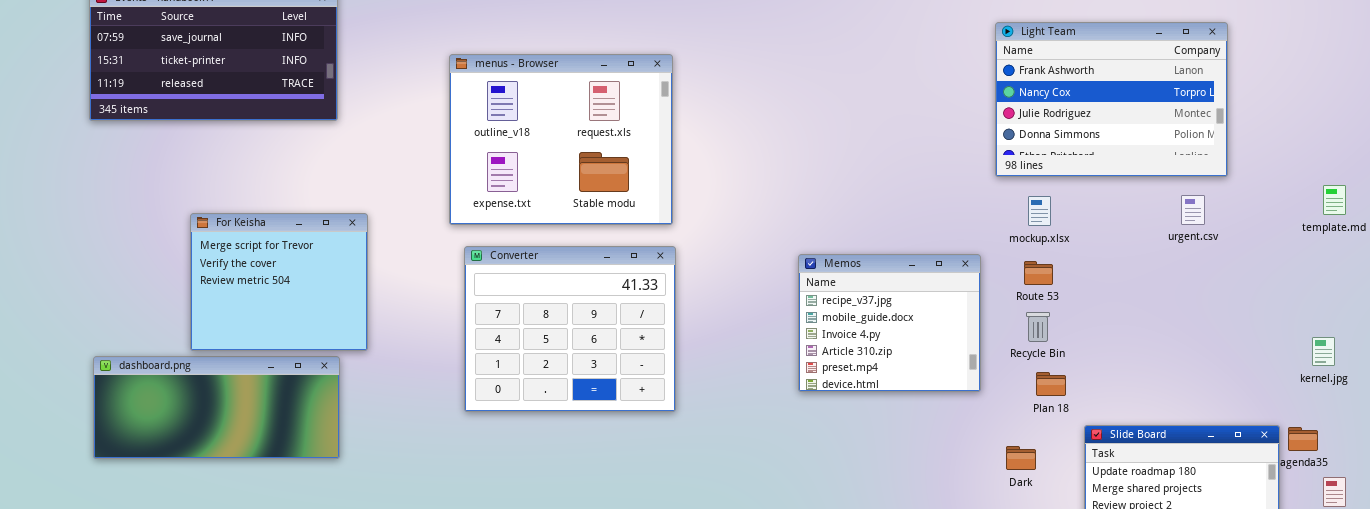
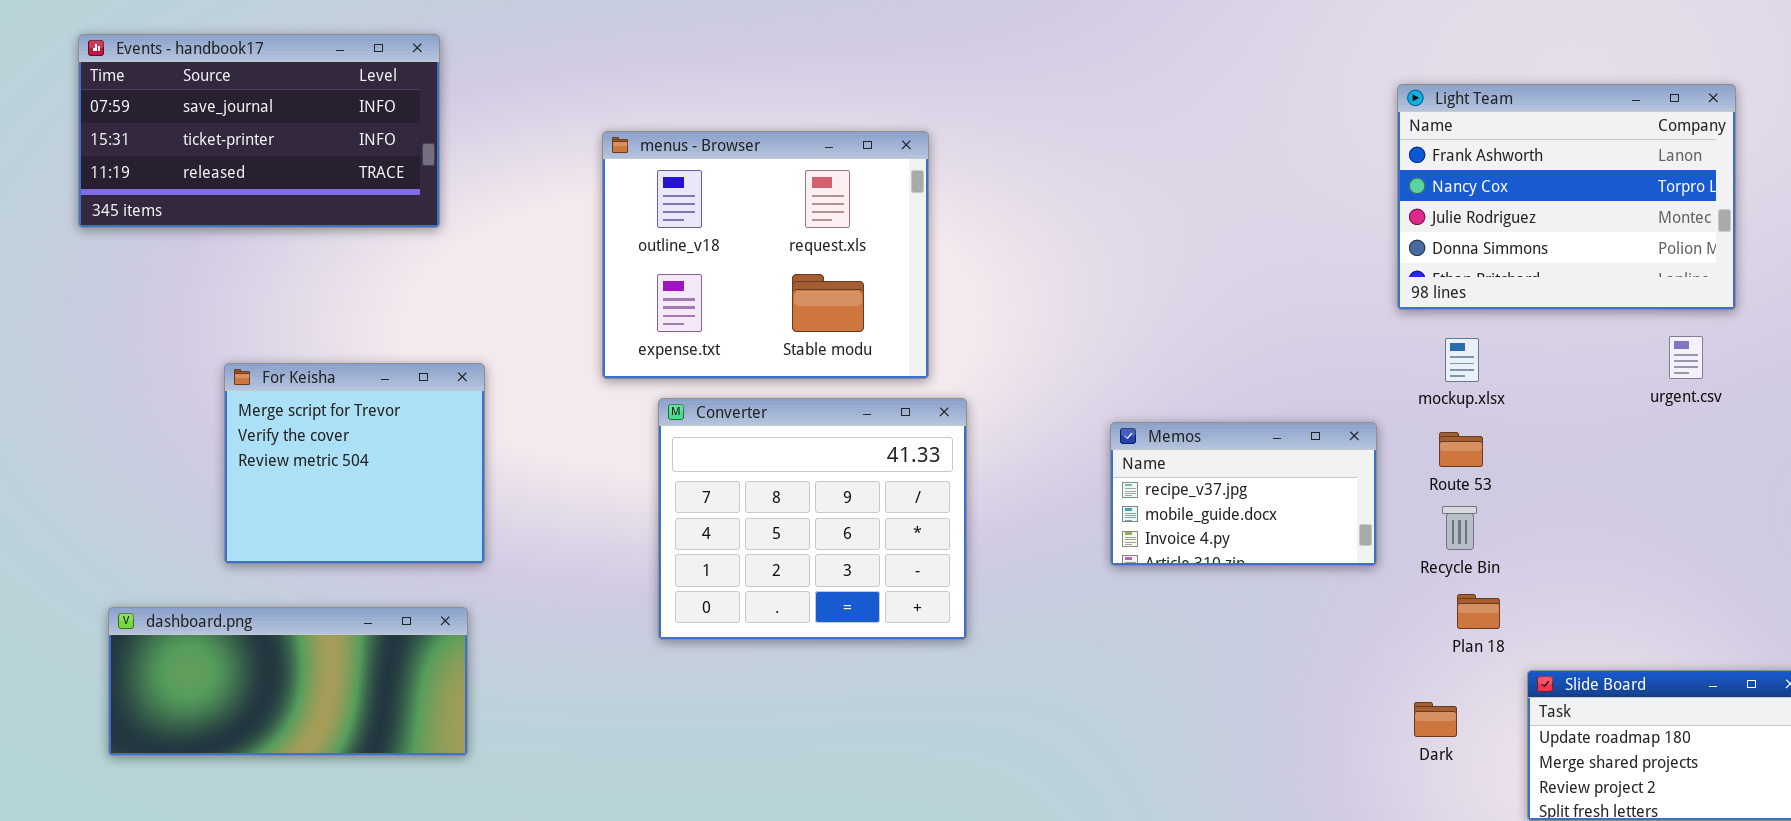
Converter: [464,246,676,412] -> [658,398,967,640], moved
Memos: [798,254,981,392] -> [1110,422,1377,566], resized
dashboard.png: [93,356,340,459] -> [108,607,468,756], moved

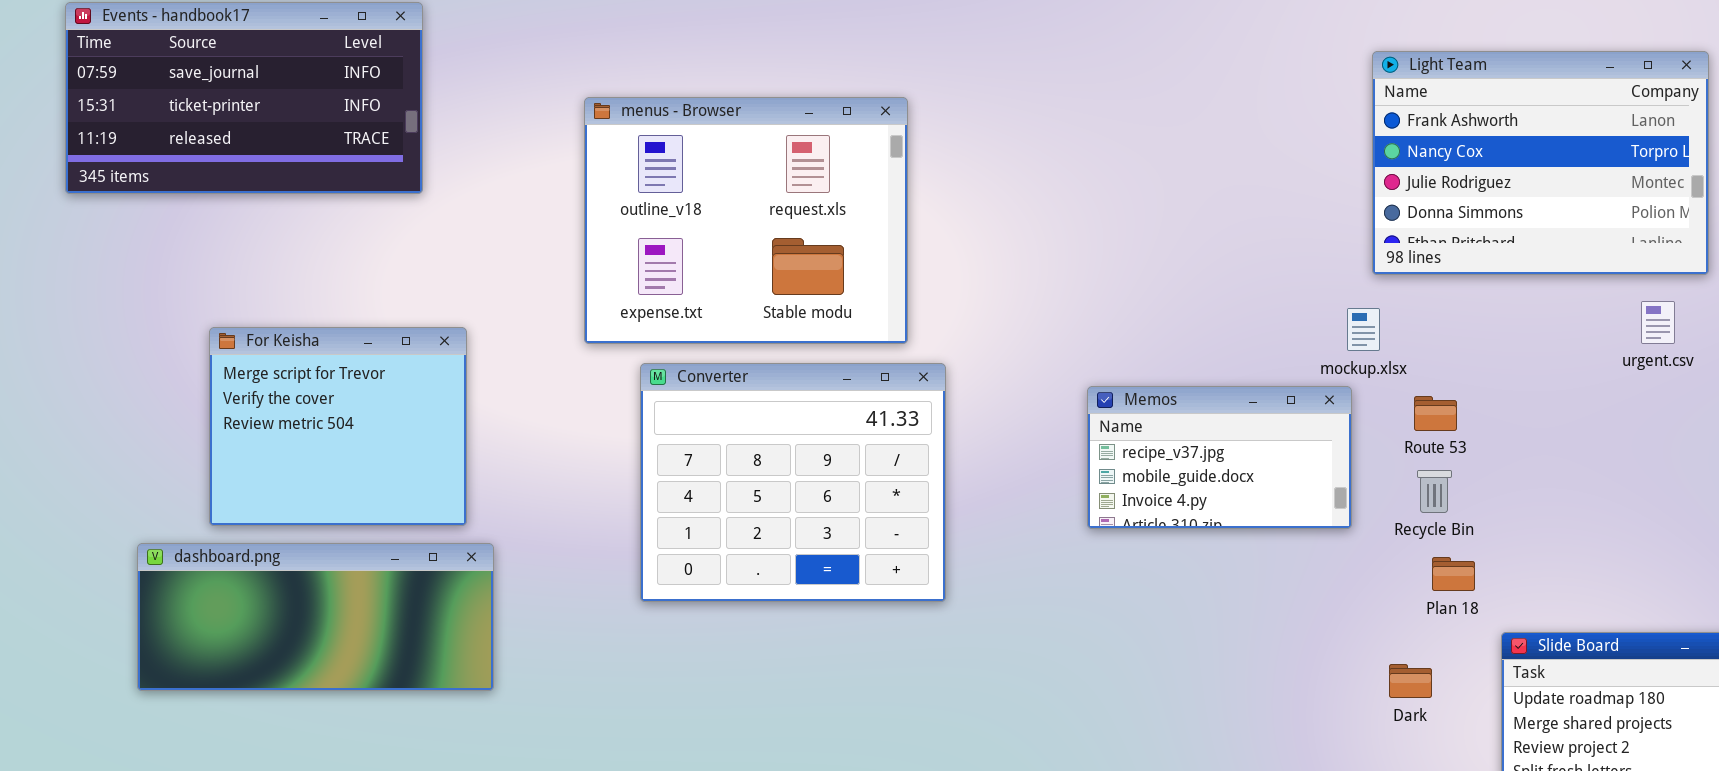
mockup.xlsx: [1445,338,1479,382] -> [1347,308,1380,351], moved
dashboard.png: [108,607,468,756] -> [137,543,494,691], moved

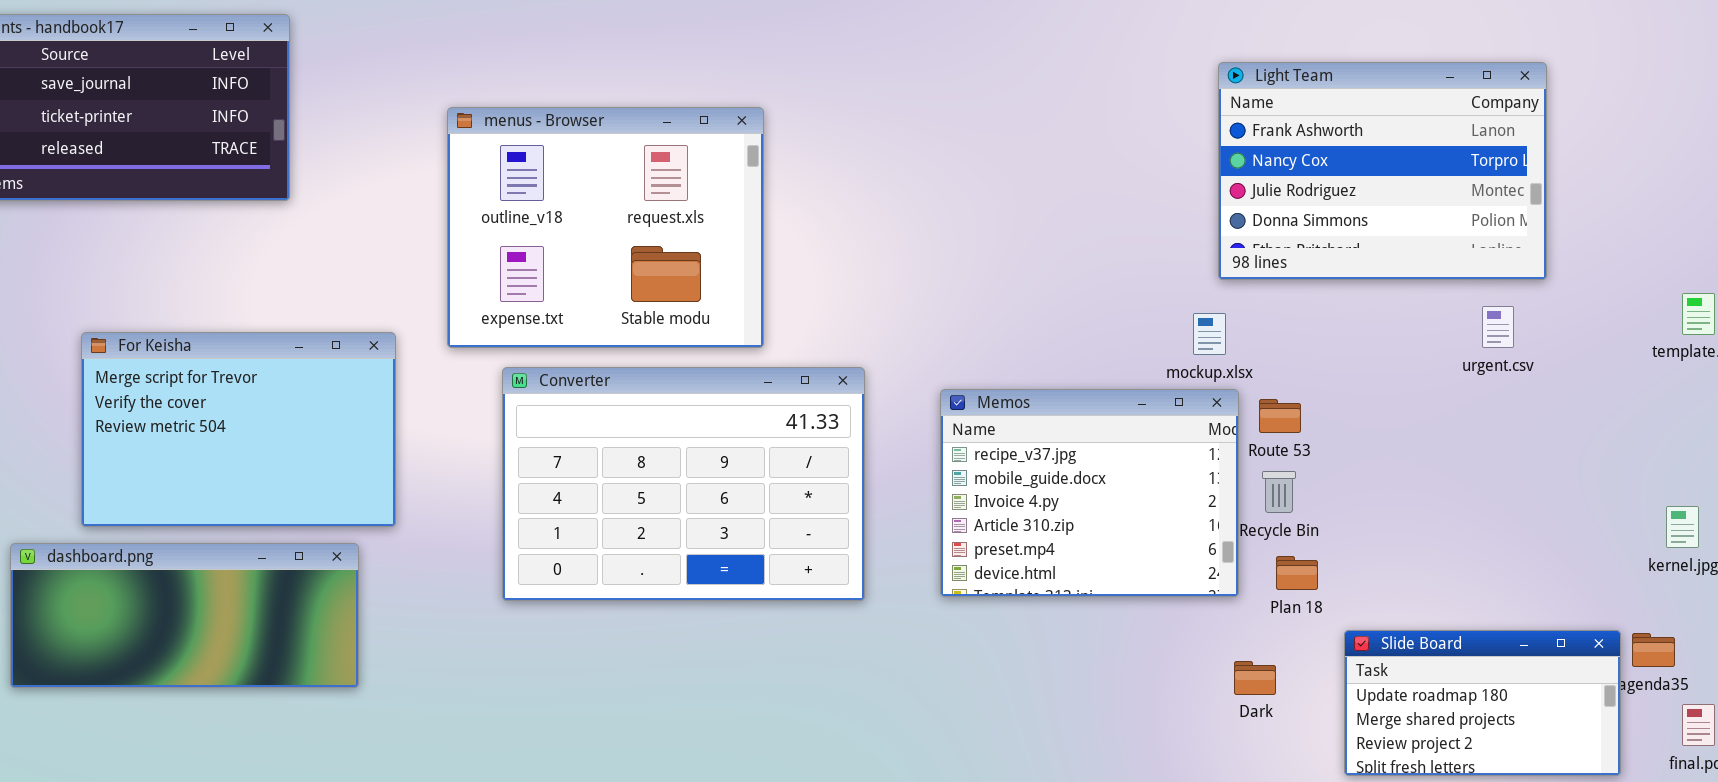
For Keisha: [209,327,467,526] -> [81,332,396,527], resized
Converter: [640,363,946,602] -> [502,367,865,601], resized
Memos: [1087,386,1352,529] -> [940,389,1239,597], resized

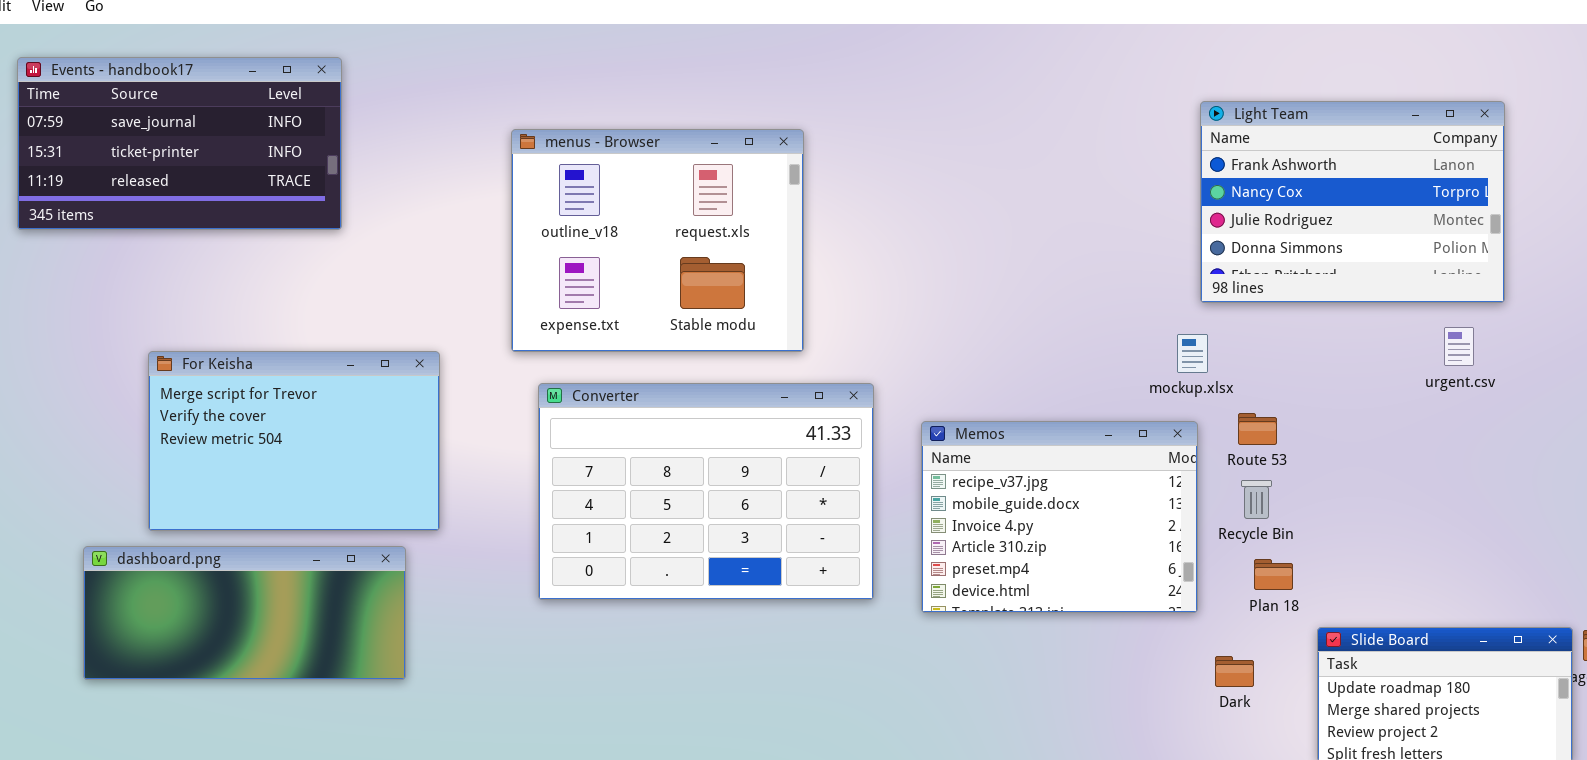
menus - Browser: [447,107,764,348] -> [511,129,804,352], moved
Memos: [940,389,1239,597] -> [921,421,1198,613], moved

